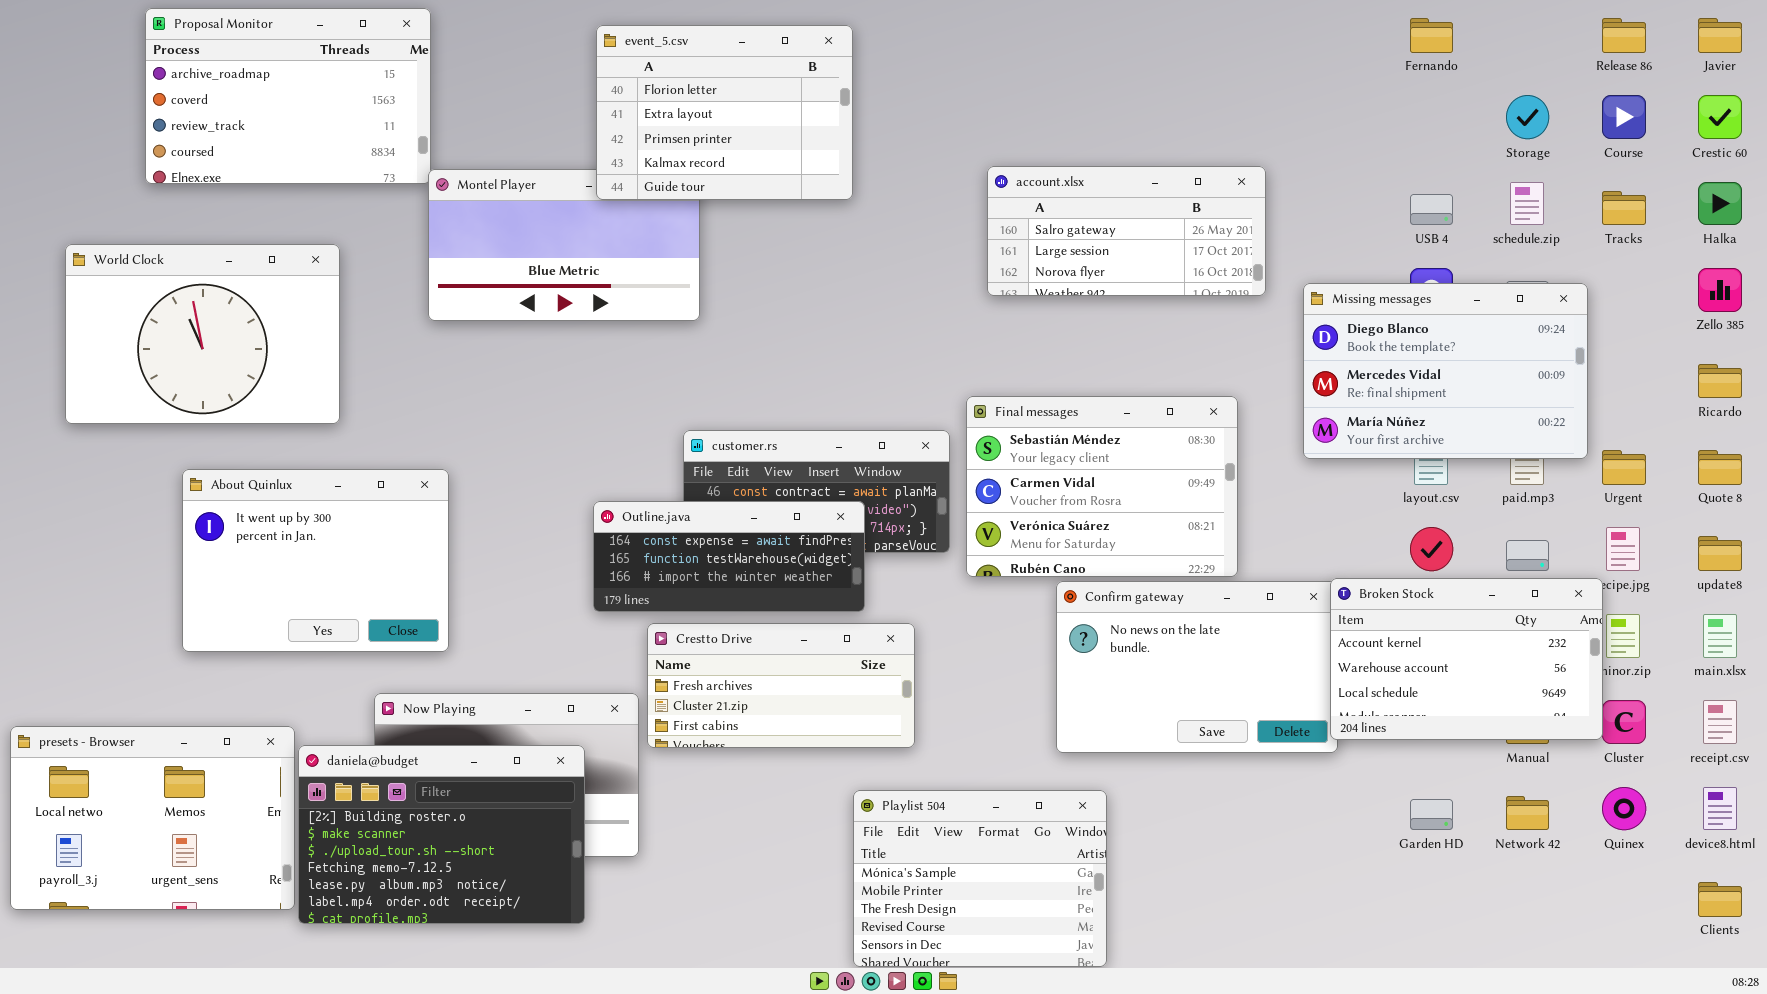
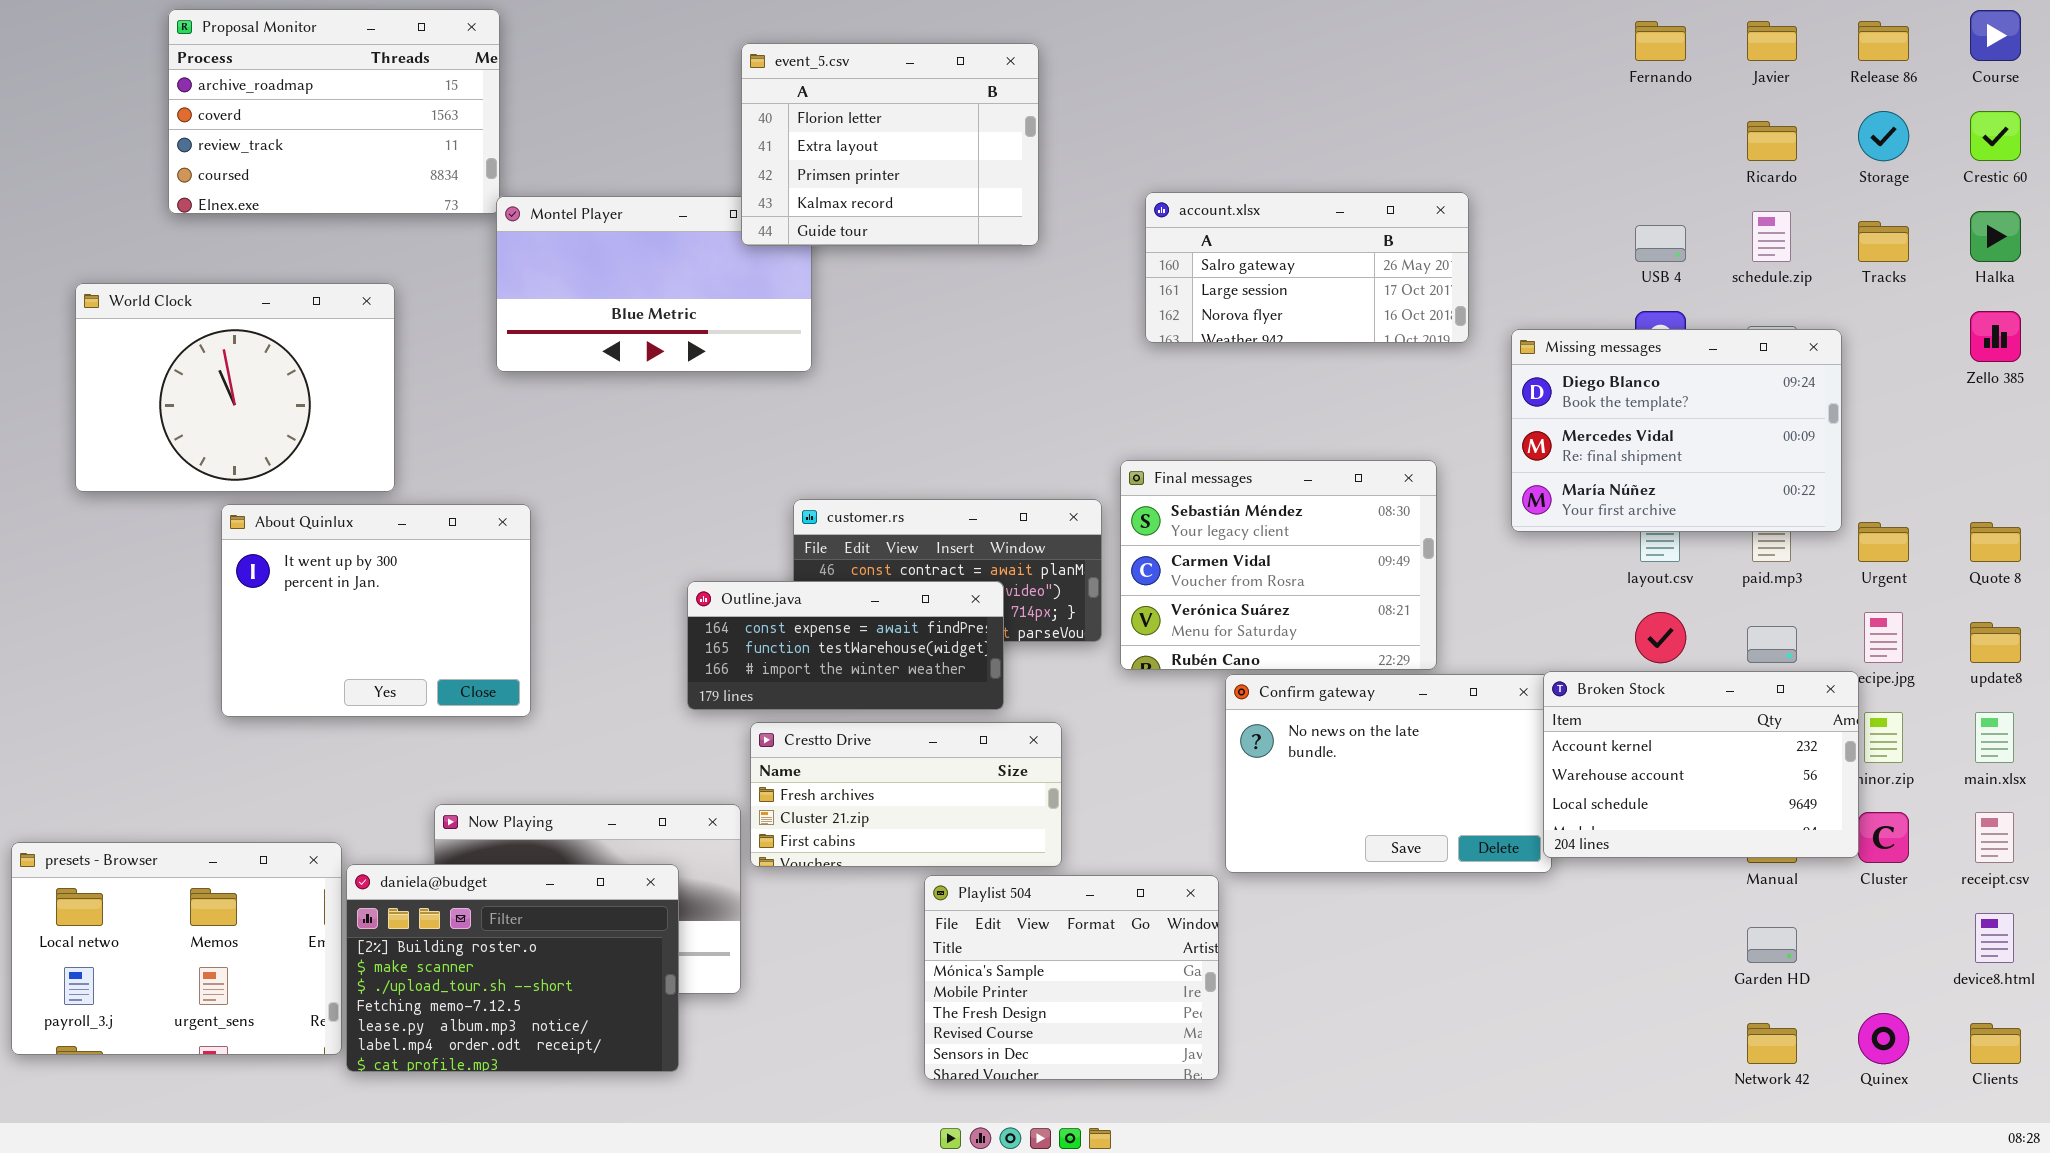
Javier: [1698,18,1742,53] -> [1747,21,1797,61], moved
event_5.csv: [596,25,853,200] -> [741,43,1039,246], moved
Storage: [1506,95,1549,139] -> [1858,111,1909,161], moved
Course: [1602,95,1646,139] -> [1970,10,2021,61], moved
Ricardo: [1698,364,1742,398] -> [1747,121,1797,161], moved
About Quinlux: [182,469,449,652] -> [221,504,531,717], moved
Quinex: [1602,787,1646,830] -> [1858,1013,1909,1064], moved
Playlist 504: [853,790,1107,967] -> [924,875,1219,1080], moved
Network 42: [1506,796,1549,830] -> [1747,1023,1797,1064], moved
Garden HD: [1410,799,1453,830] -> [1747,927,1797,963], moved

